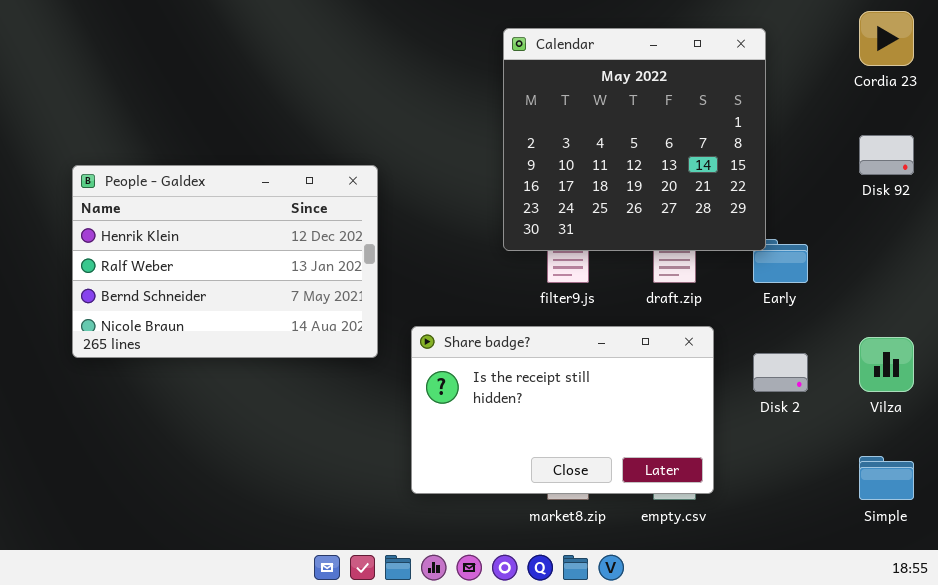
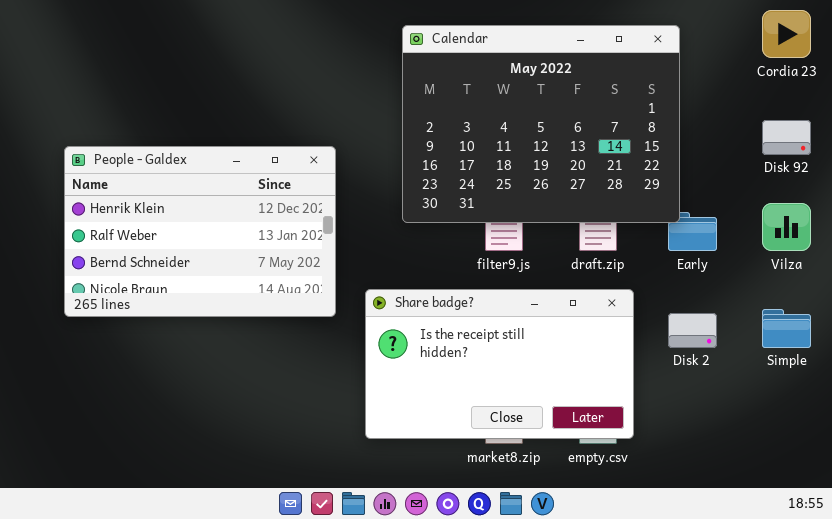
Calendar: [503,28,766,251] -> [402,25,680,223], resized
Vilza: [859,337,914,392] -> [762,203,811,251], moved
Simple: [859,456,914,500] -> [762,309,811,348], moved

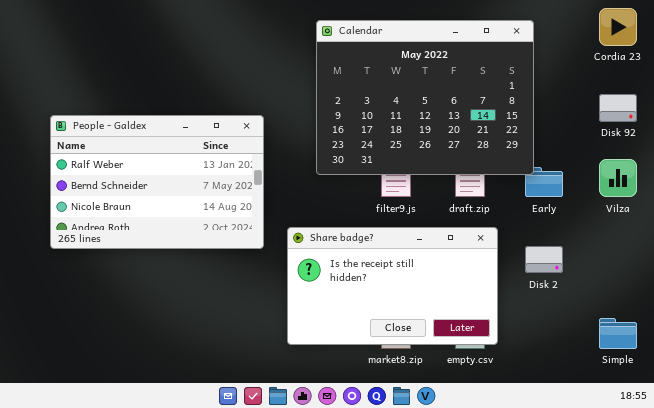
People - Galdex: [64,146,336,317] -> [50,115,264,249], scrolled down 1 row
Simple: [762,309,811,348] -> [599,318,637,349], moved

